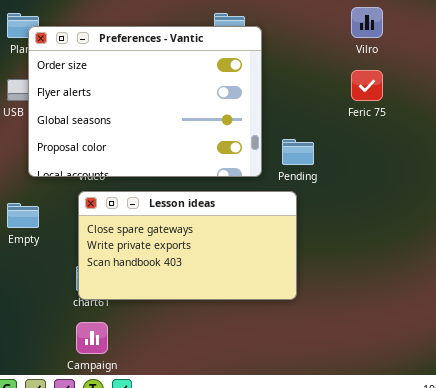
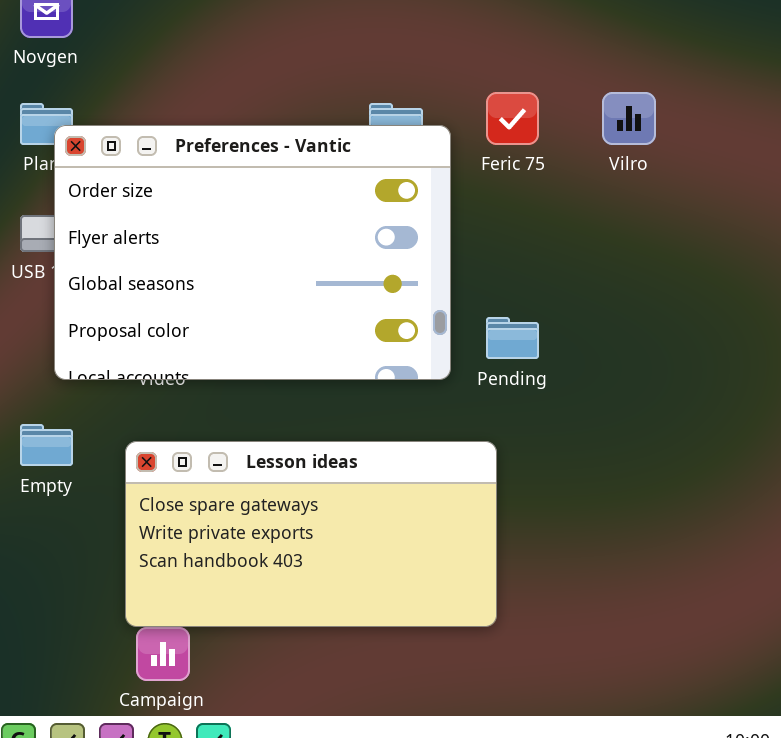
Feric 75: [351,70,383,101] -> [486,92,539,145], moved
Lesson ideas: [78,191,297,300] -> [125,441,497,627], moved

